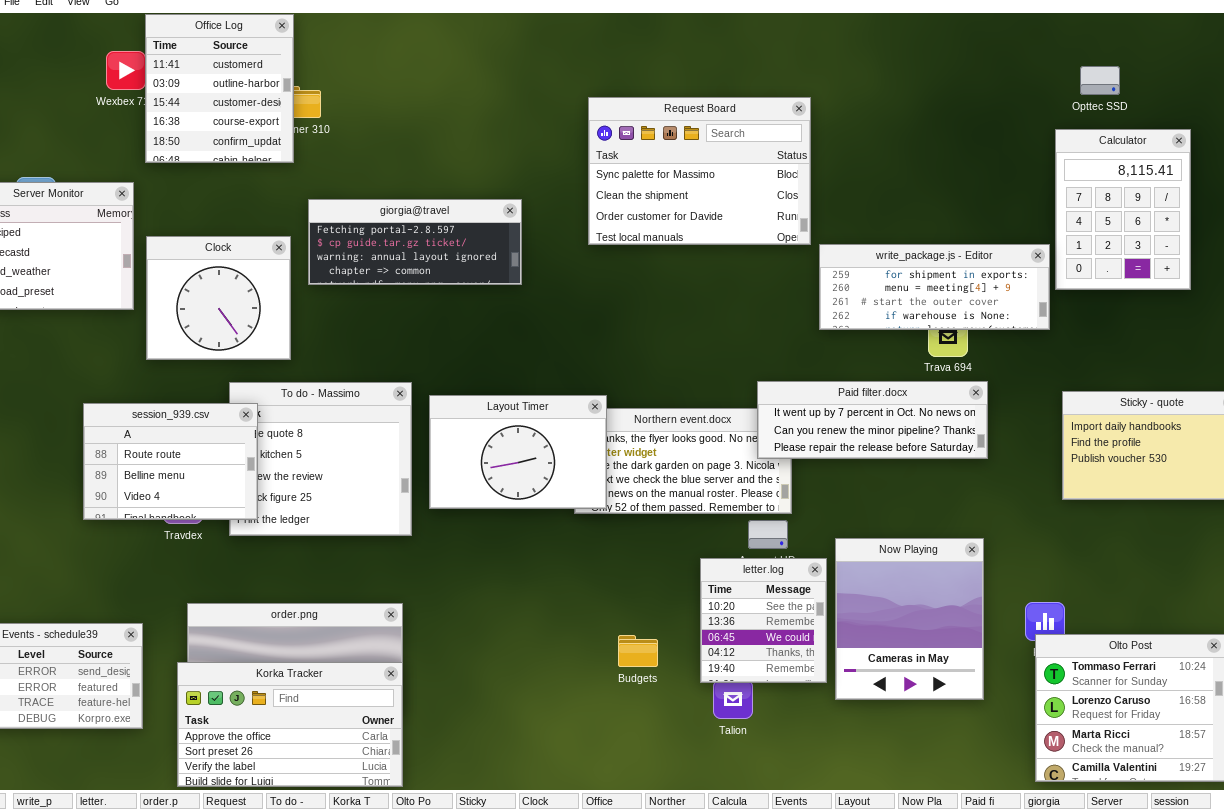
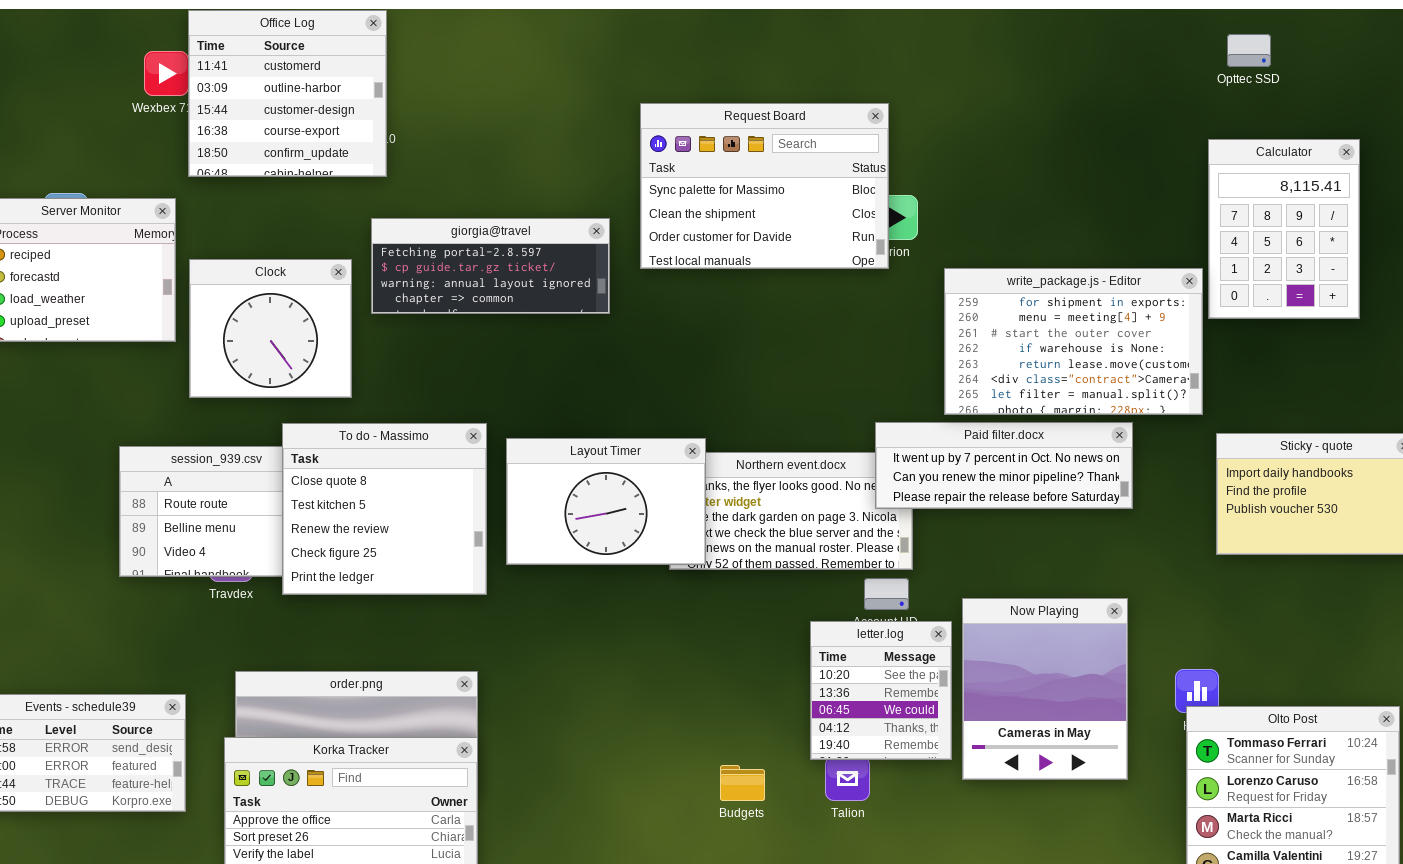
Office Log: [145,14,294,163] -> [188,10,387,177], resized
Opttec SSD: [1080,66,1120,95] -> [1227,34,1271,67], moved
Request Board: [588,97,811,245] -> [640,103,889,269], moved
write_package.js - Editor: [819,244,1050,330] -> [944,268,1203,415], resized
To do - Massimo: [229,382,412,536] -> [282,423,487,595], raised
Budgets: [618,635,658,667] -> [720,765,765,801], moved

